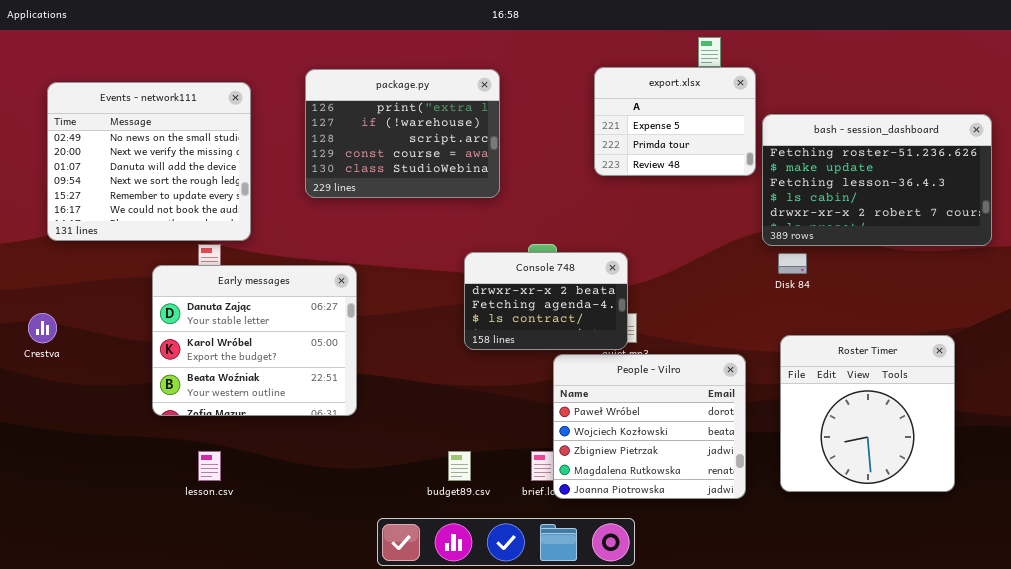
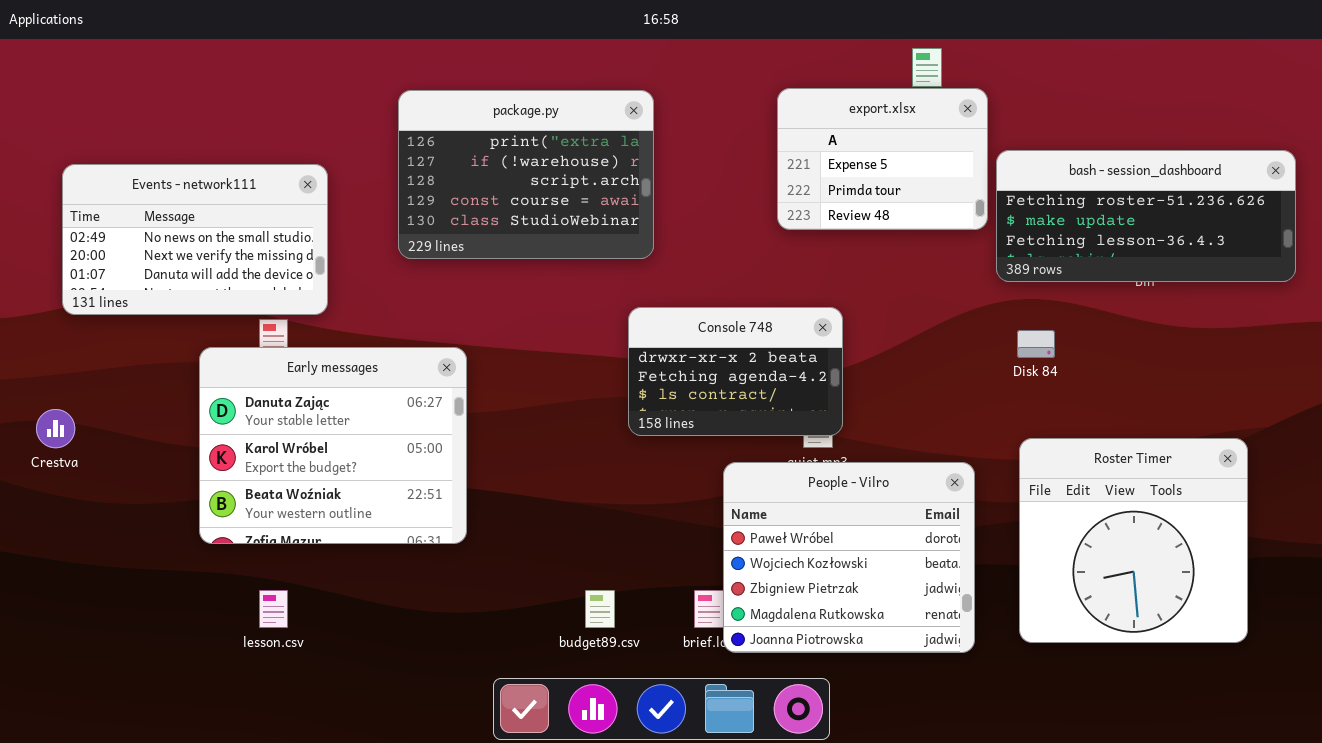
Events - network111: [47,82,251,241] -> [62,164,328,315], resized
bash - session_dashboard: [762,114,992,246] -> [996,150,1296,282], resized
Console 748: [464,252,628,350] -> [628,307,843,436], moved

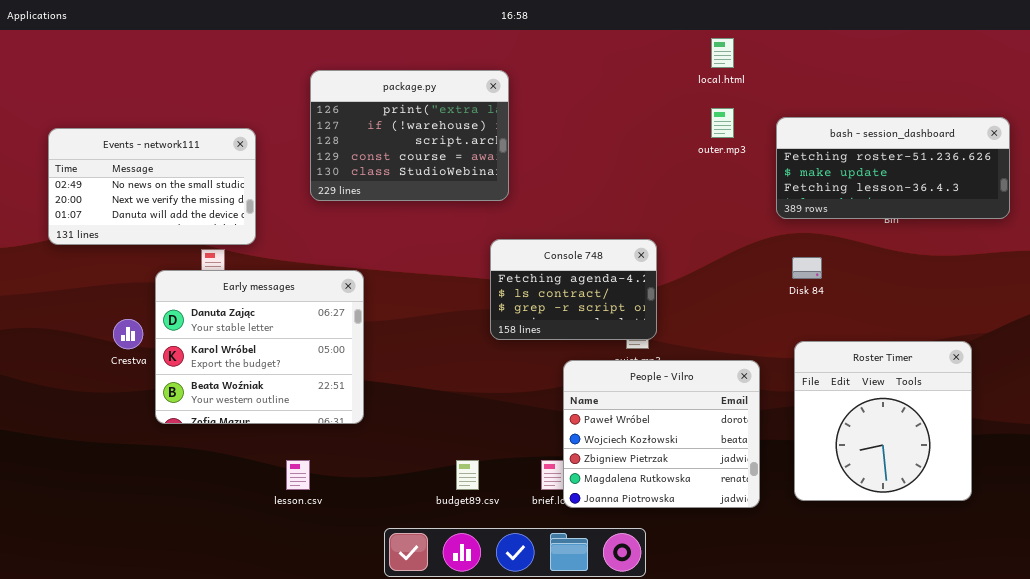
export.xlsx: [777,88,988,230] -> none, closed
Console 748: [628,307,843,436] -> [490,239,657,340], scrolled down 1 row
Crestva: [36,409,75,448] -> [113,319,143,349], moved
lesson.csv: [259,590,288,628] -> [286,460,310,490], moved

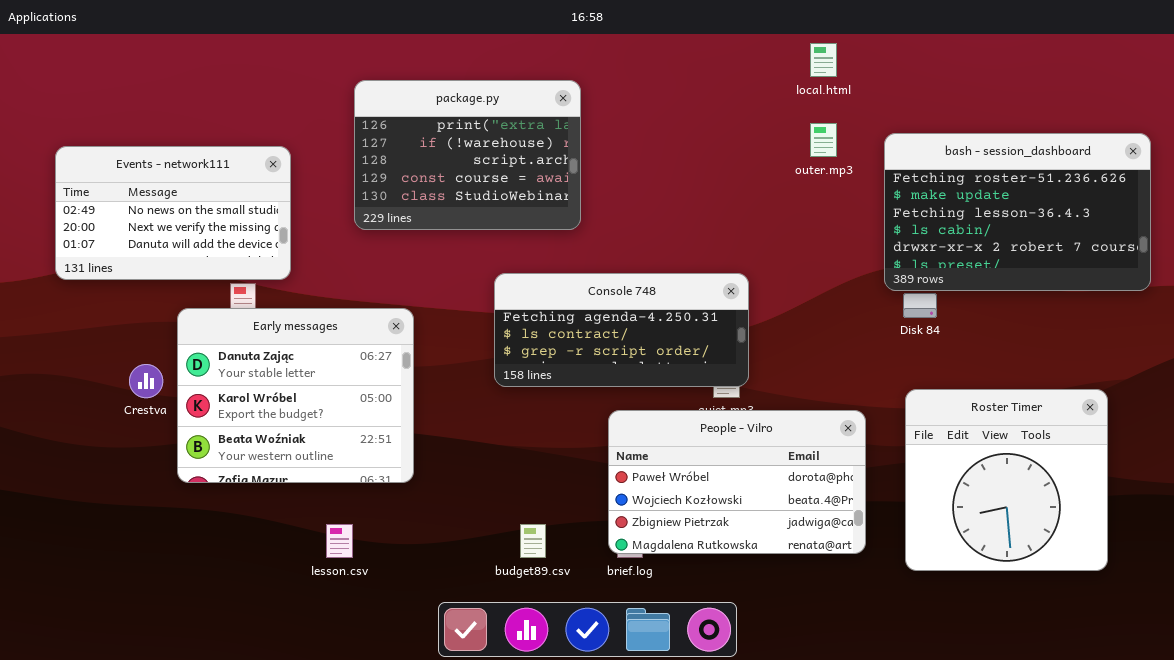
bash - session_dashboard: [776,117,1010,219] -> [884,133,1151,291], resized
Console 748: [490,239,657,340] -> [494,273,749,387], resized
People - Vilro: [563,360,760,508] -> [608,410,866,554], resized

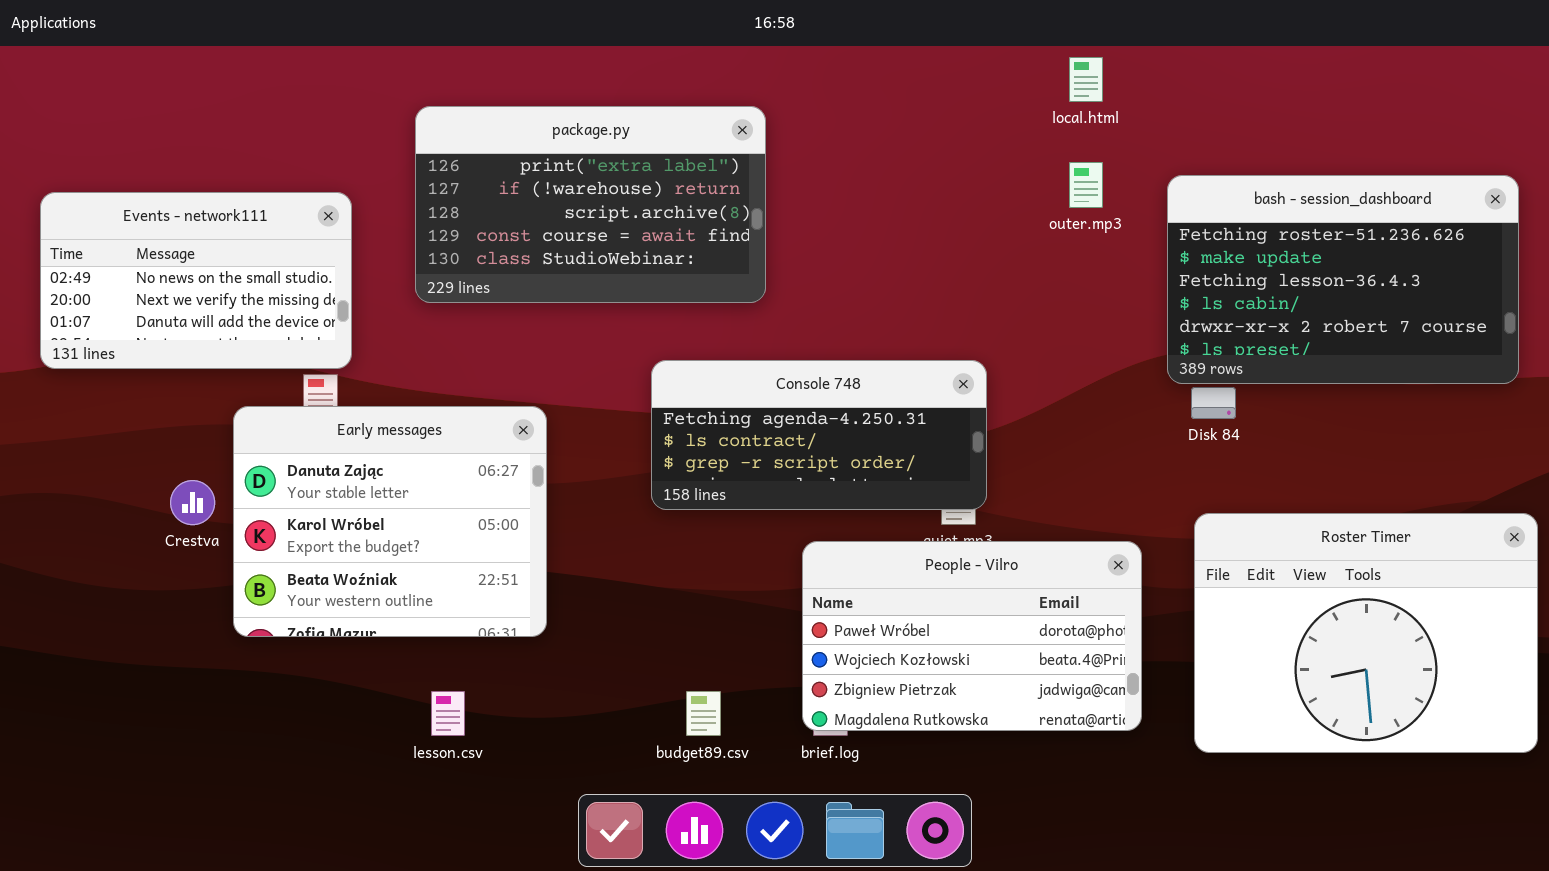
package.py: [354,80,581,230] -> [415,106,766,303], resized
Events - network111: [55,146,291,280] -> [40,192,352,369], moved
Roster Timer: [905,389,1108,571] -> [1194,513,1538,753], resized

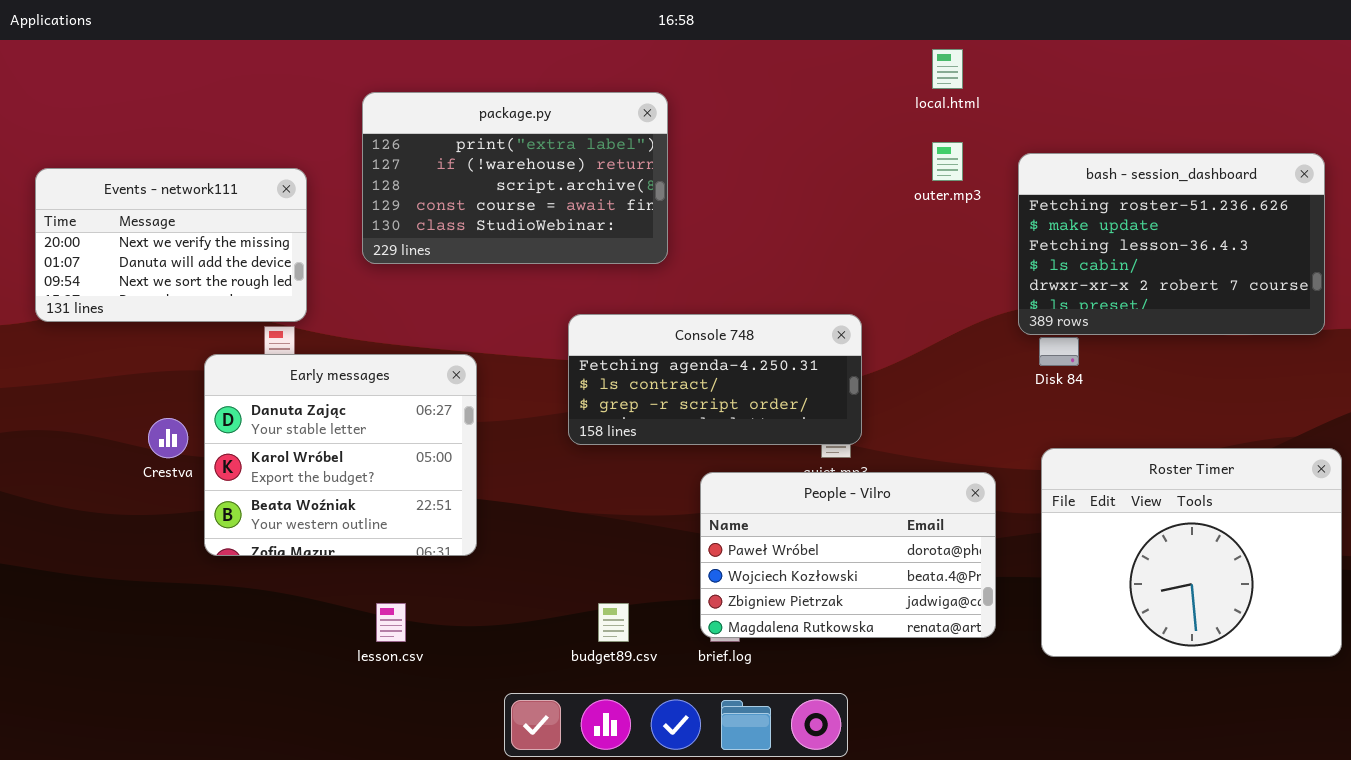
Events - network111: [40,192,352,369] -> [35,168,307,322], scrolled down 1 row

